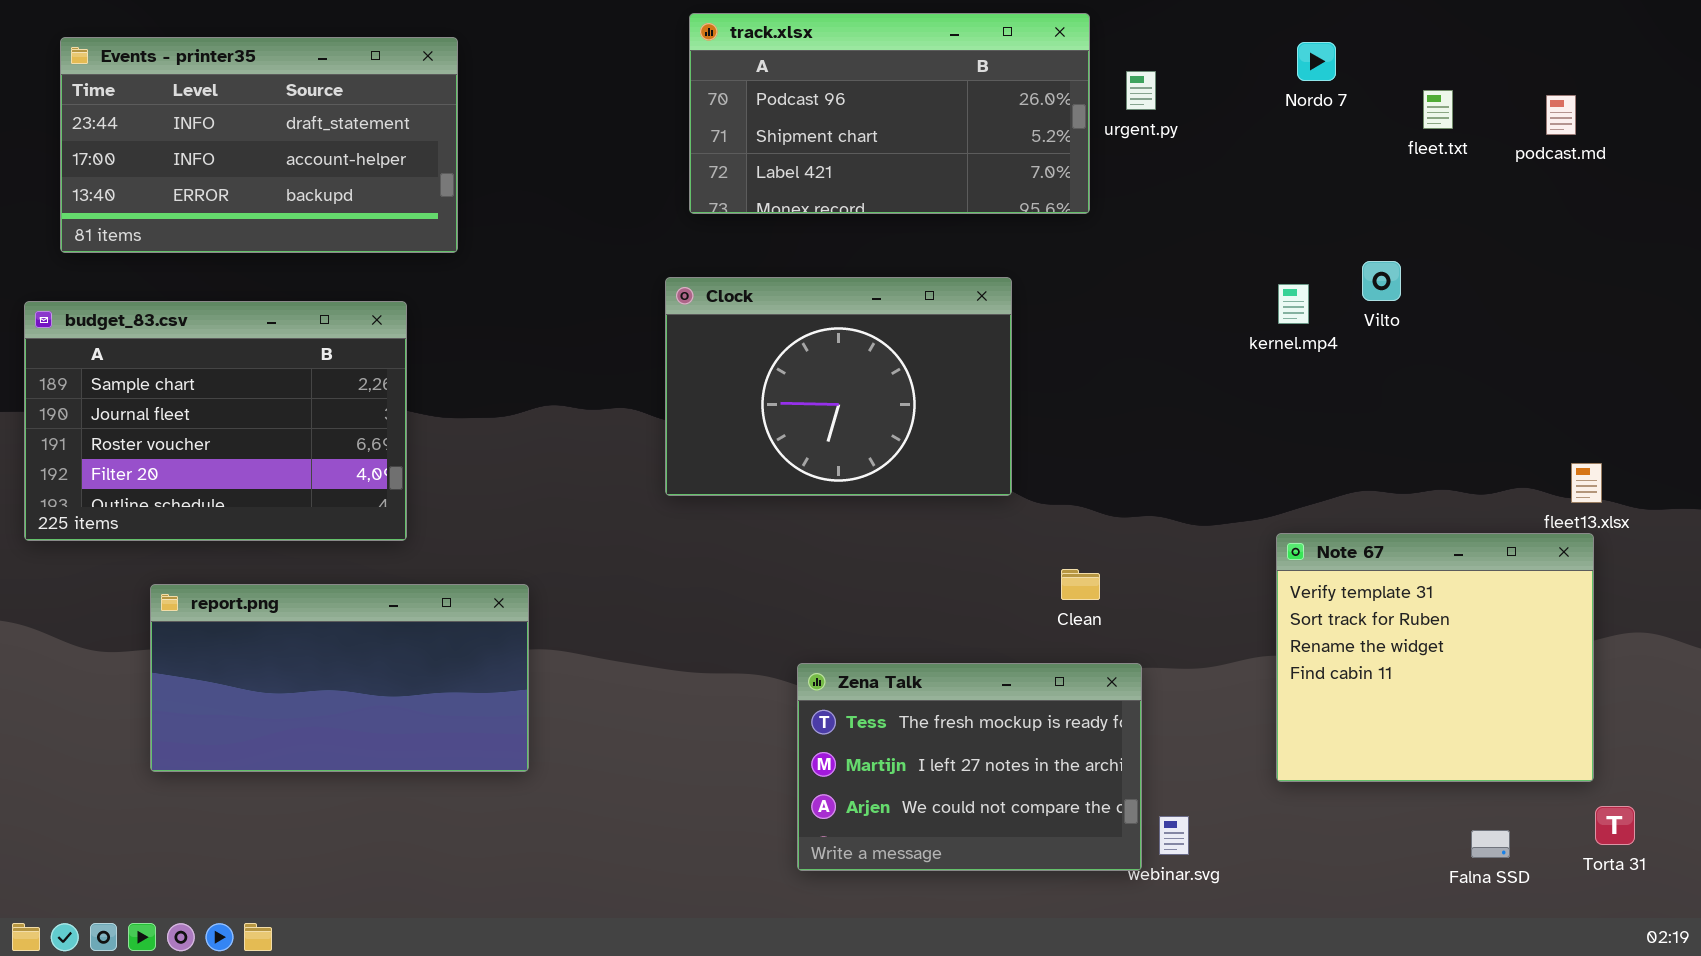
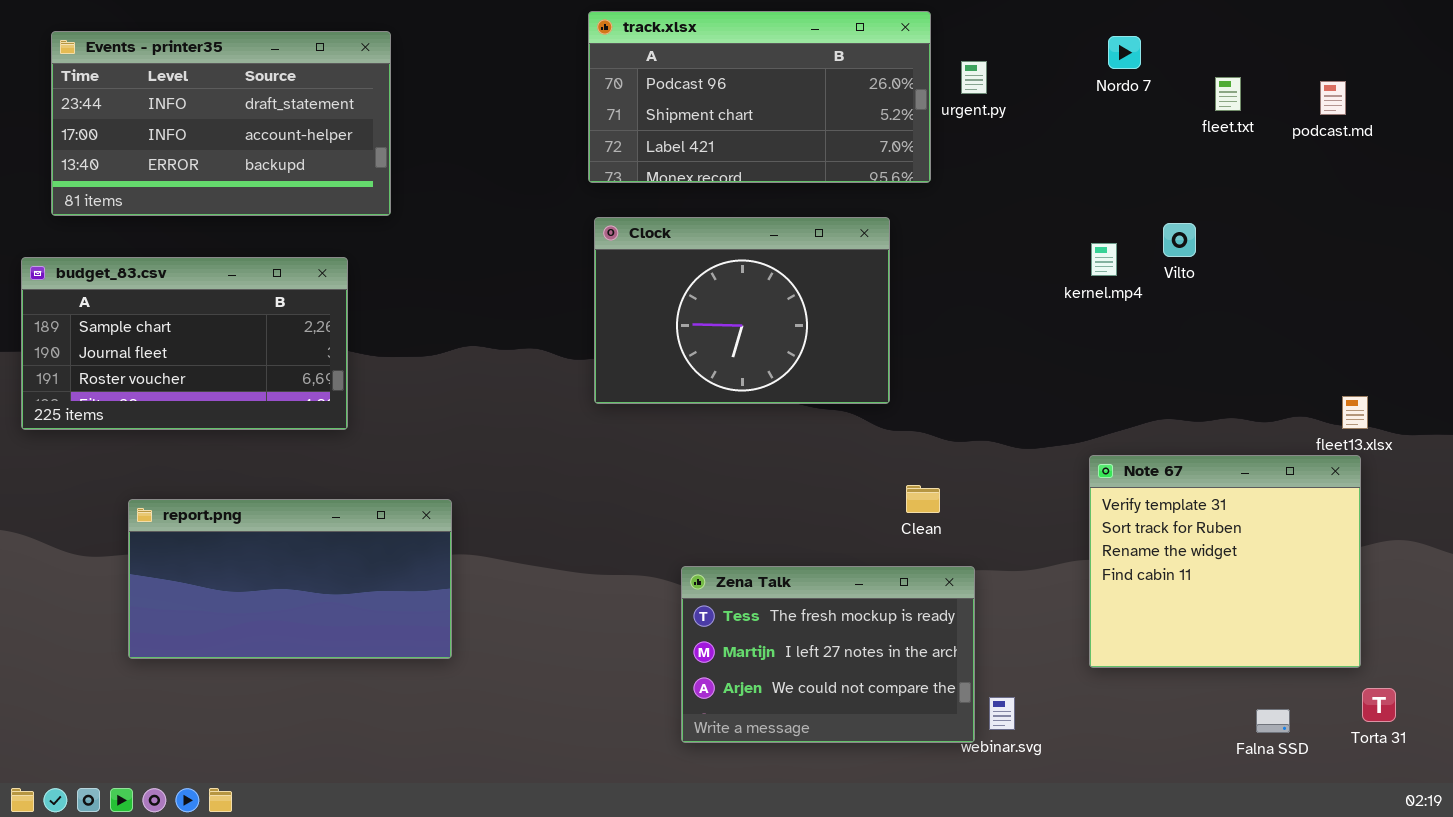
Clock: [665,277,1012,496] -> [594,217,890,404], moved
budget_83.csv: [24,301,407,541] -> [21,257,348,430], resized

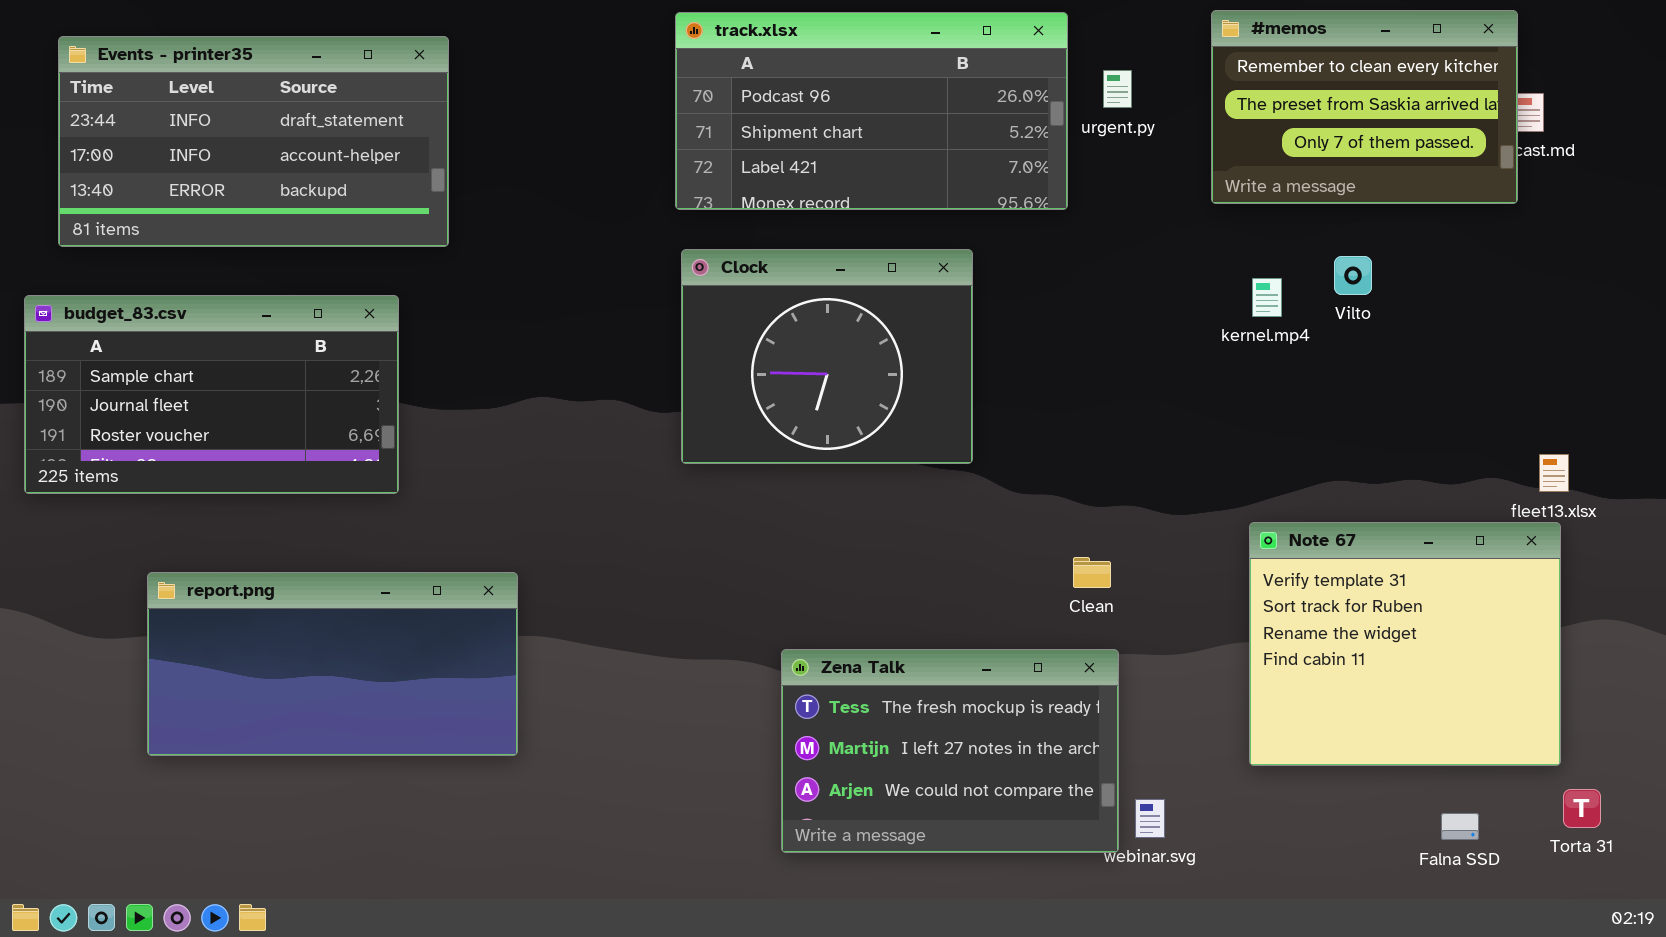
#memos: none -> [1211,10,1518,204], opened
Clock: [594,217,890,404] -> [681,249,973,464], resized
Clean: [906,485,940,513] -> [1073,557,1111,588], moved

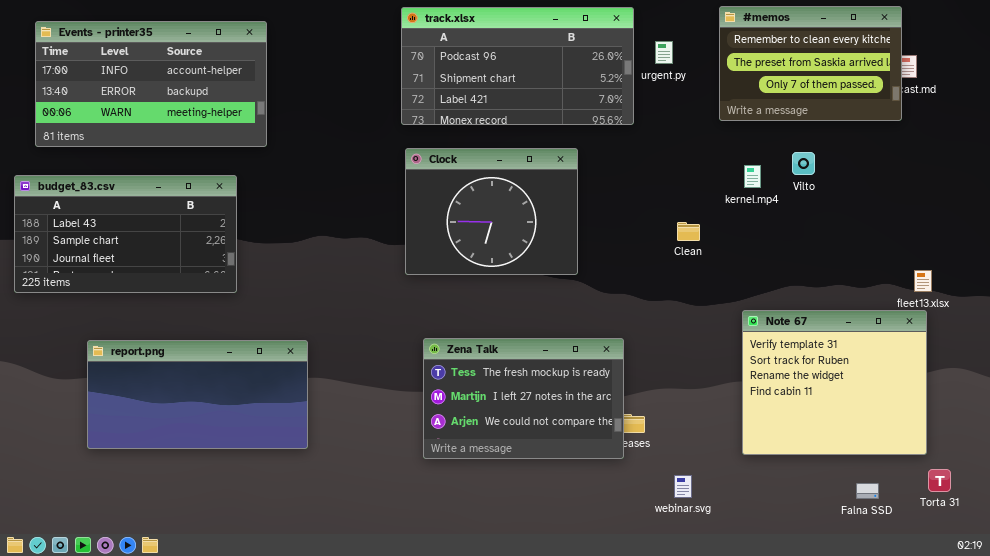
Events - printer35: [58,36,449,247] -> [35,21,267,147], scrolled down 1 row
budget_83.csv: [24,295,399,494] -> [14,175,237,293], scrolled up 1 row
Clean: [1073,557,1111,588] -> [677,222,700,241], moved
Zena Talk: [781,649,1119,853] -> [423,338,624,459], moved

